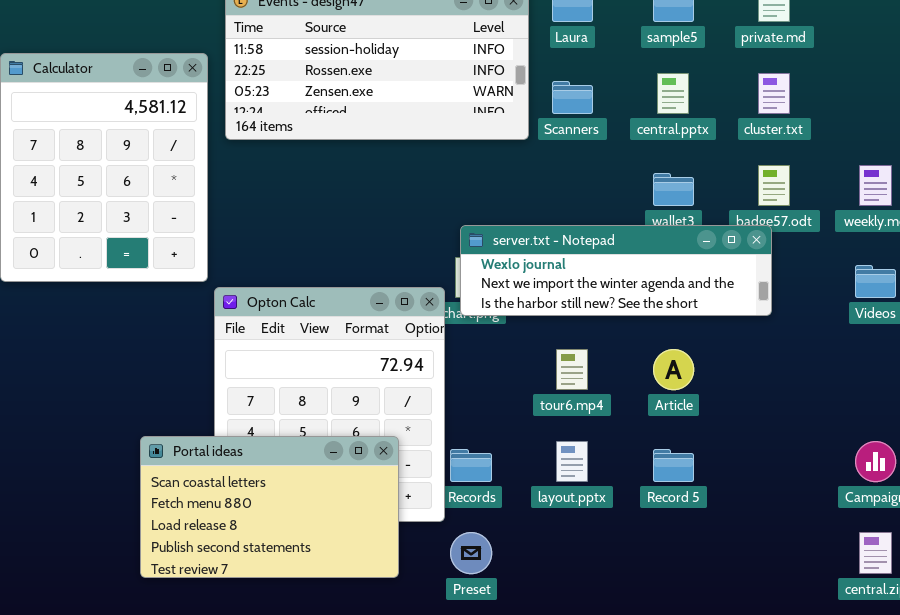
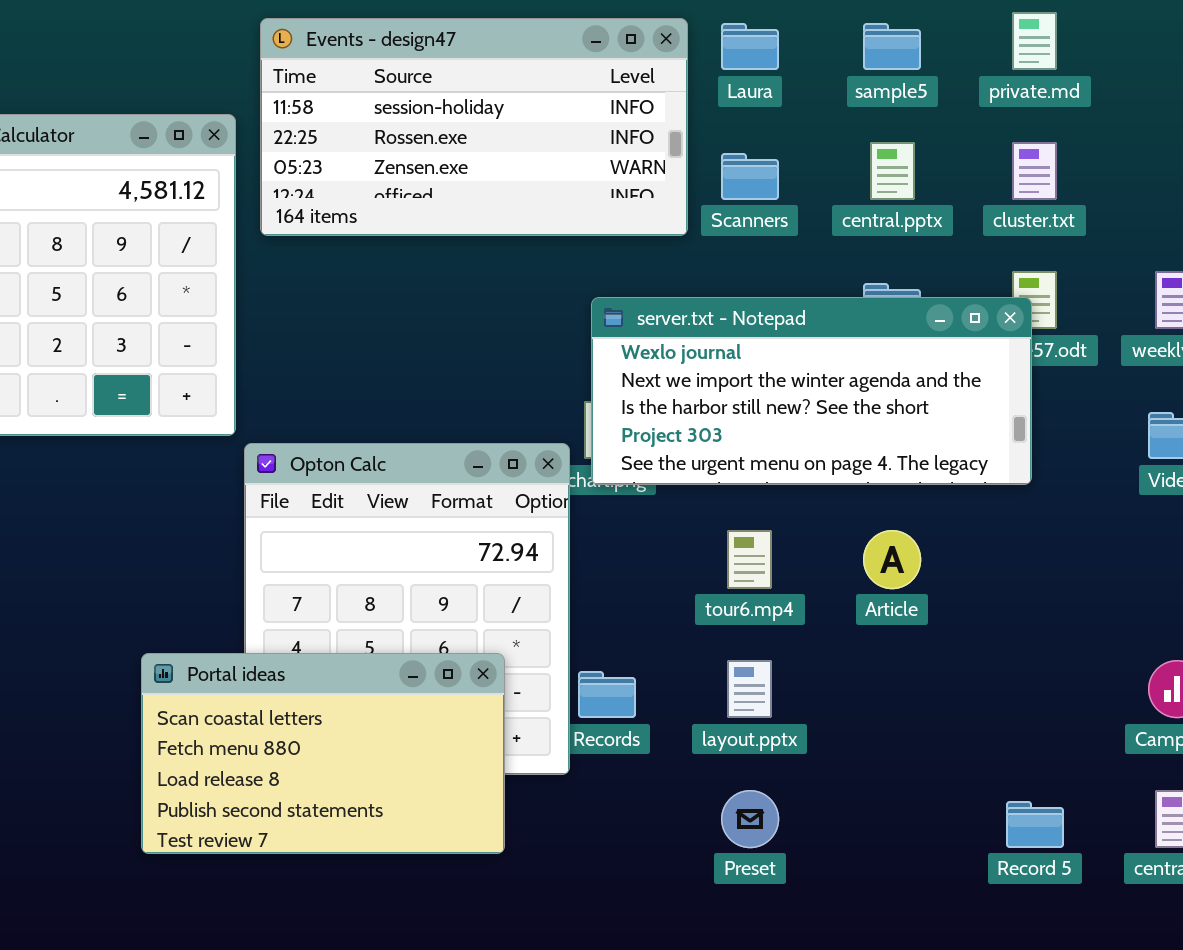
server.txt - Notepad: [460,225,772,316] -> [591,297,1032,485], resized
Record 5: [653,449,694,482] -> [1006,801,1064,848], moved
Preset: [450,532,492,574] -> [721,790,779,848], moved

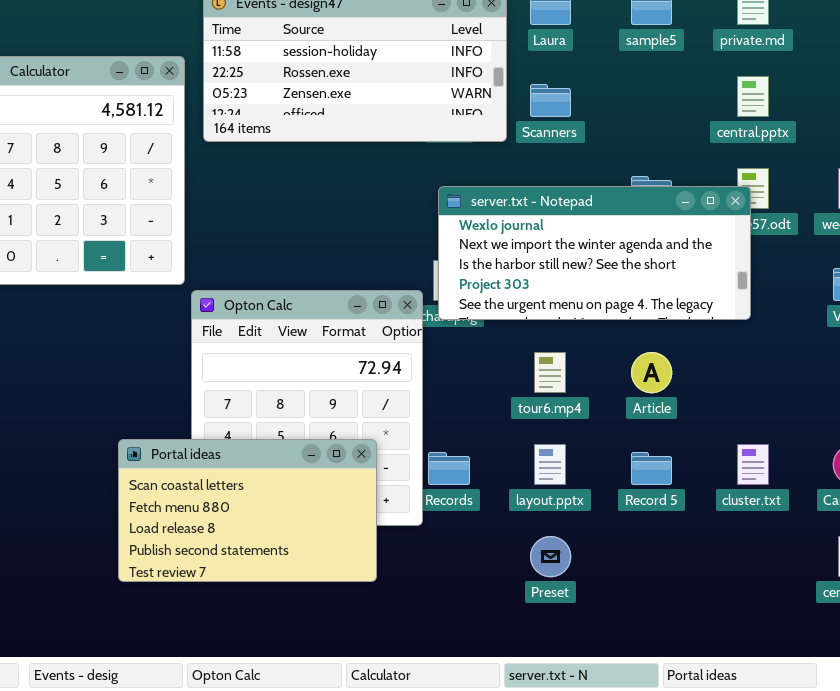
central.pptx: [870,142,915,200] -> [737,76,769,117], moved
cluster.txt: [1012,142,1057,200] -> [737,444,769,485], moved
Record 5: [1006,801,1064,848] -> [631,452,672,485], moved

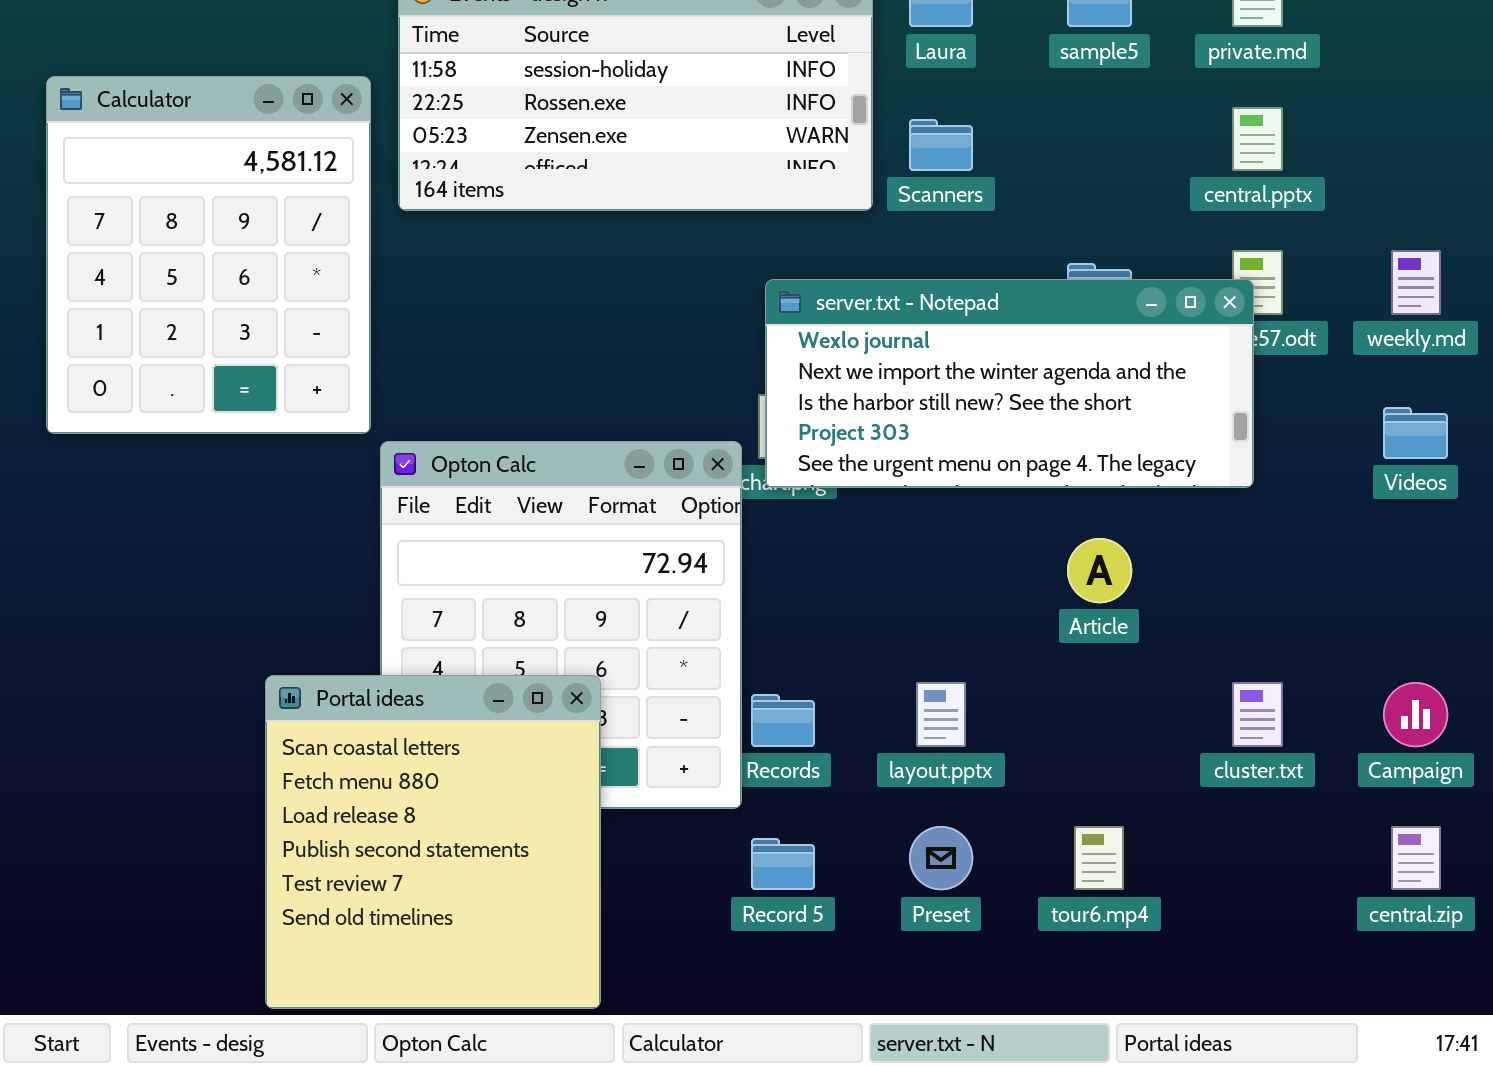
tour6.mp4: [534,352,566,393] -> [1074,826,1124,890], moved
Portal ideas: [118,439,377,582] -> [265,675,601,1009], resized
Record 5: [631,452,672,485] -> [751,838,815,890], moved

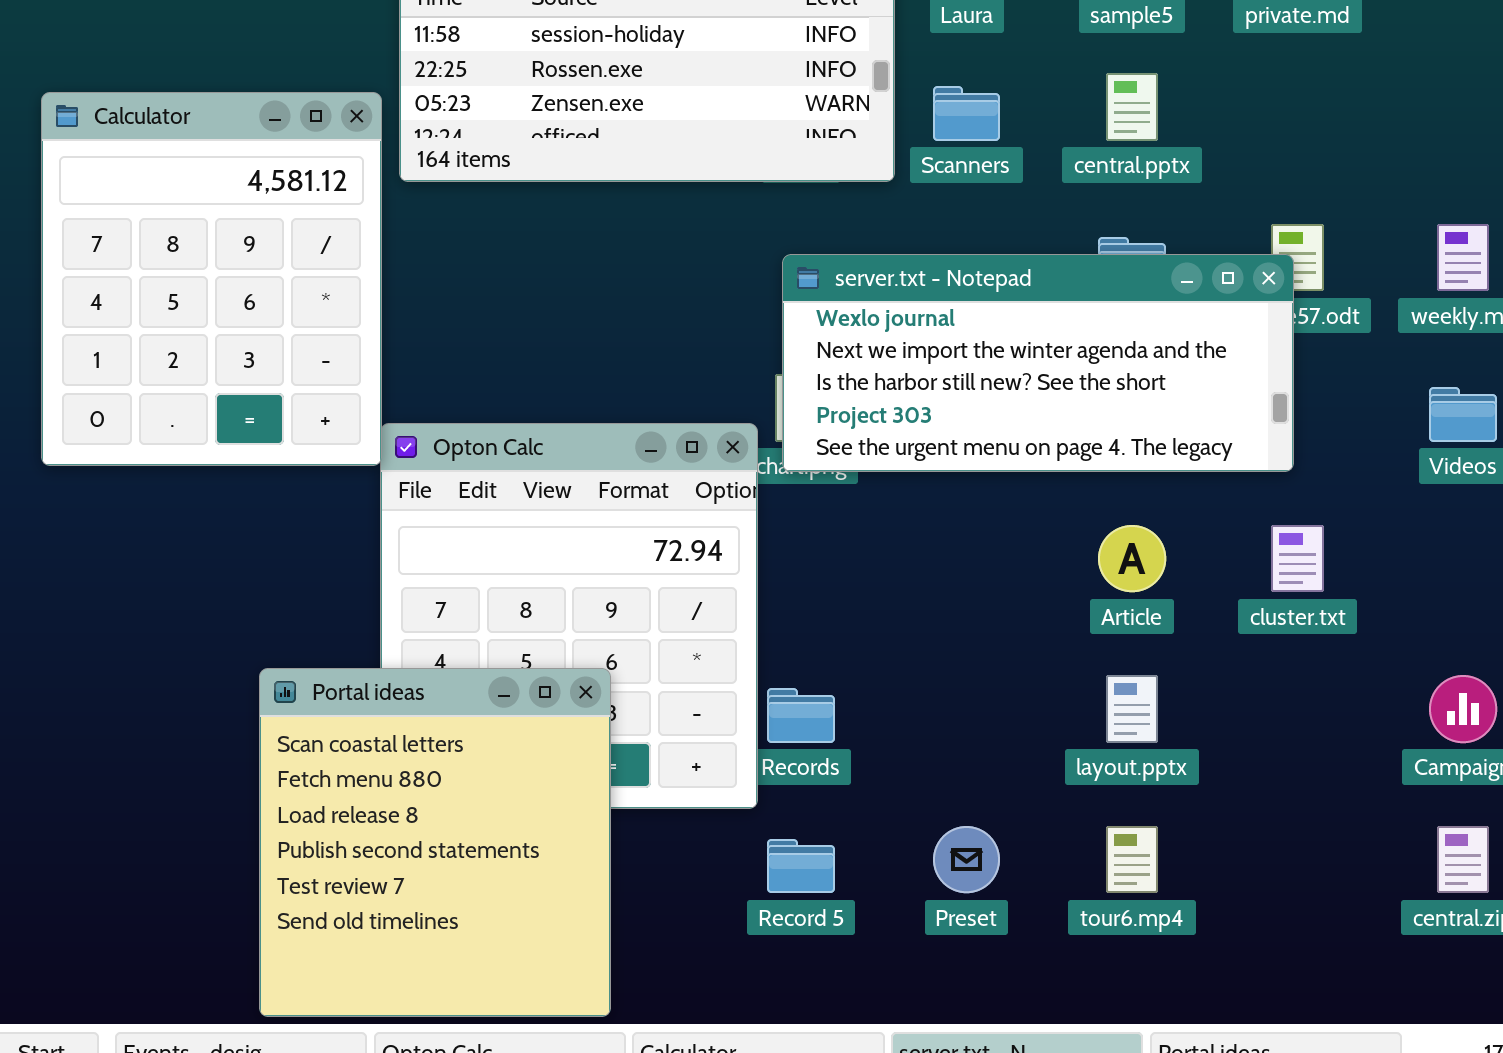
Calculator: [46,76,371,434] -> [41,92,382,466], moved
central.pptx: [1232,107,1283,171] -> [1106,73,1158,141], moved
layout.pptx: [916,682,966,747] -> [1106,675,1158,743], moved
cluster.txt: [1232,682,1283,747] -> [1271,525,1324,592], moved

